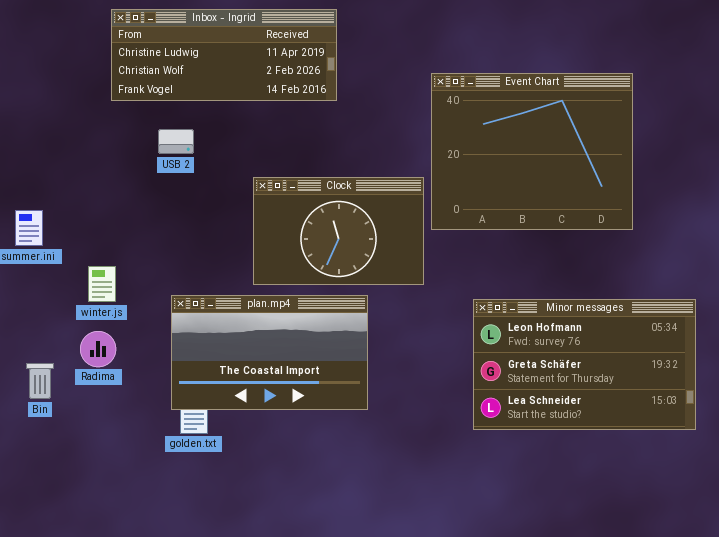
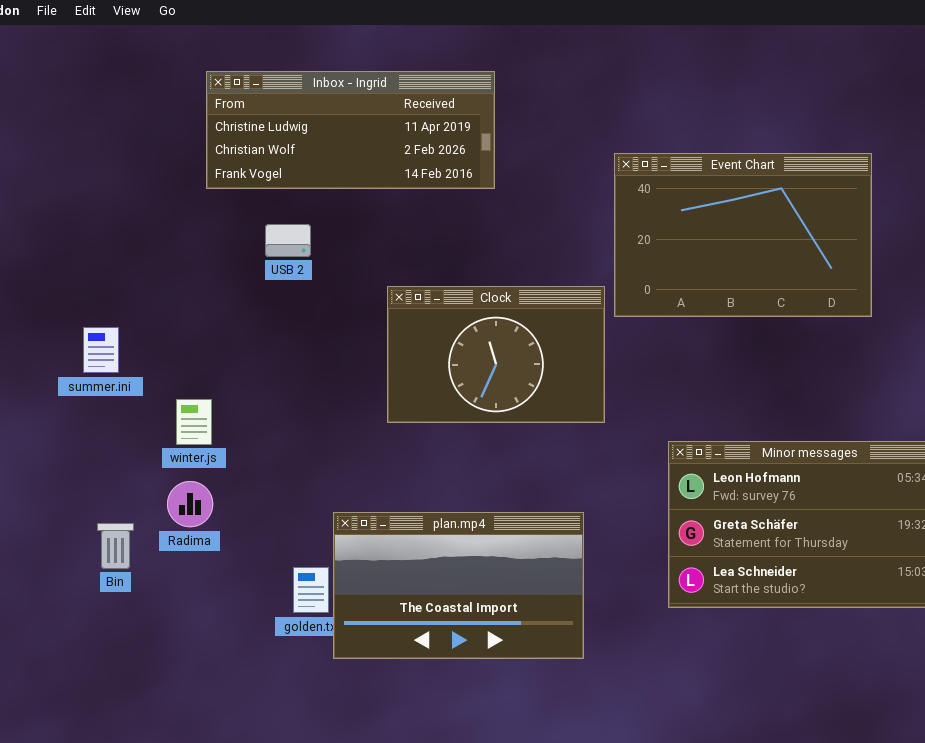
Event Chart: [431,73,633,230] -> [614,153,872,317], resized
plan.mp4: [171,295,368,410] -> [333,512,584,659], moved

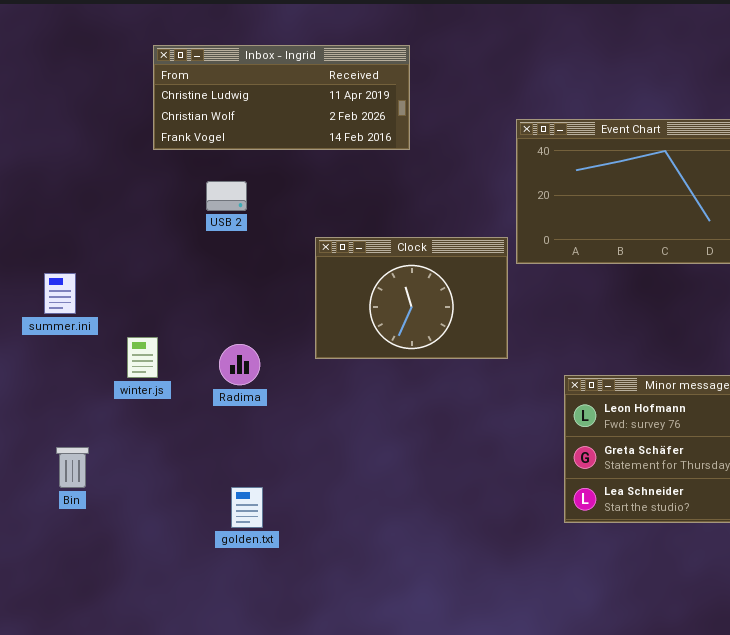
Radima: [167,481,213,527] -> [219,344,260,385], moved
plan.mp4: [333,512,584,659] -> none, closed

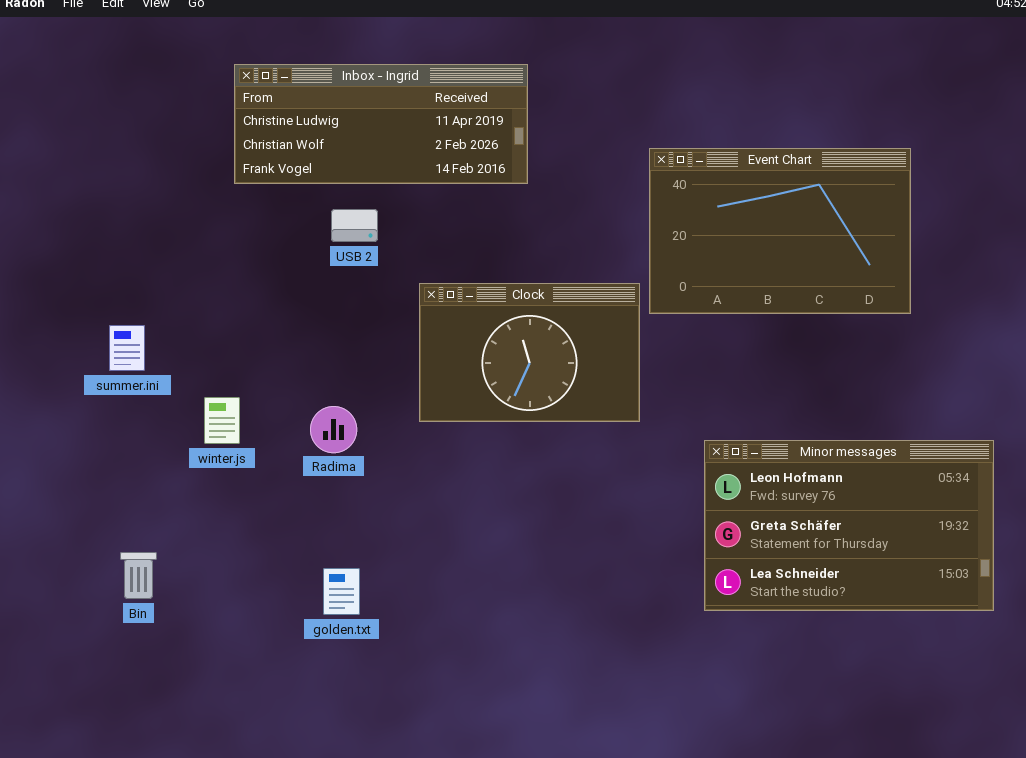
USB 2: [206,181,247,211] -> [331,209,378,242], moved
Bin: [56,447,89,488] -> [120,552,157,599], moved

